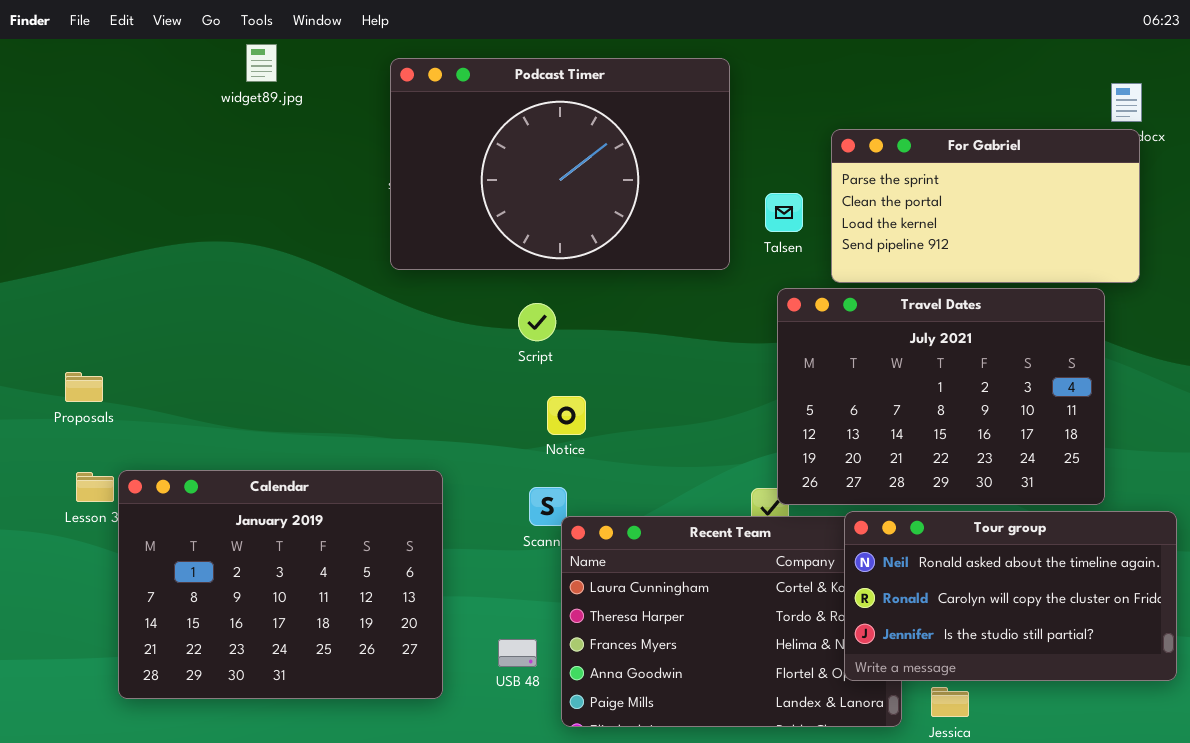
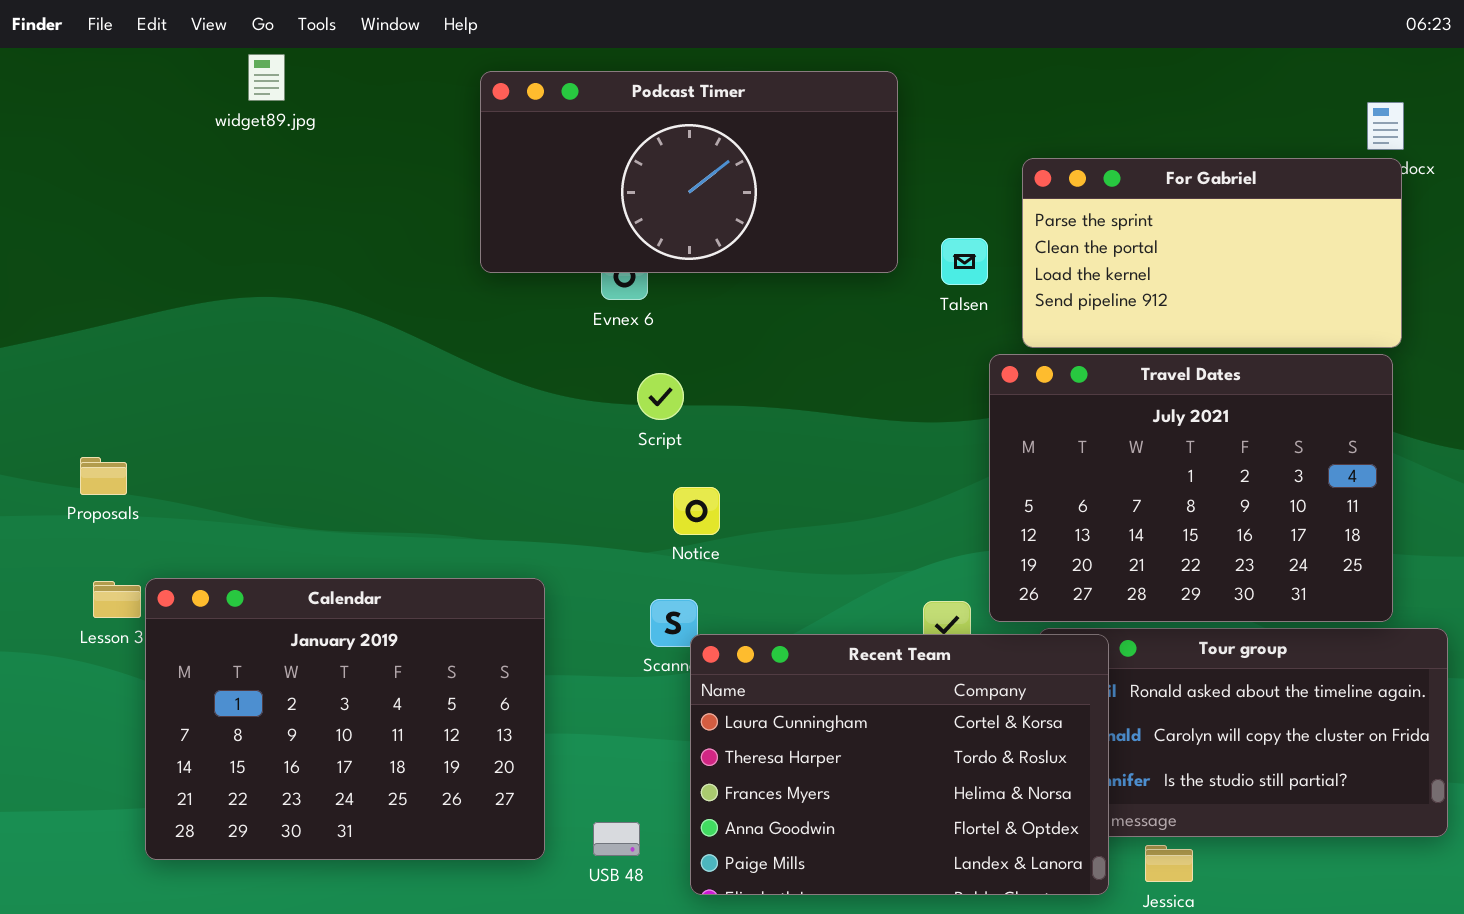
widget89.jpg: [246,44,277,82] -> [248,54,285,101], moved
Podcast Timer: [390,58,730,270] -> [480,71,898,273], resized
Travel Dates: [777,288,1105,505] -> [989,354,1393,622], moved
Recent Team: [561,516,902,727] -> [690,634,1109,895], raised
USB 48: [498,639,537,667] -> [593,822,640,856], moved

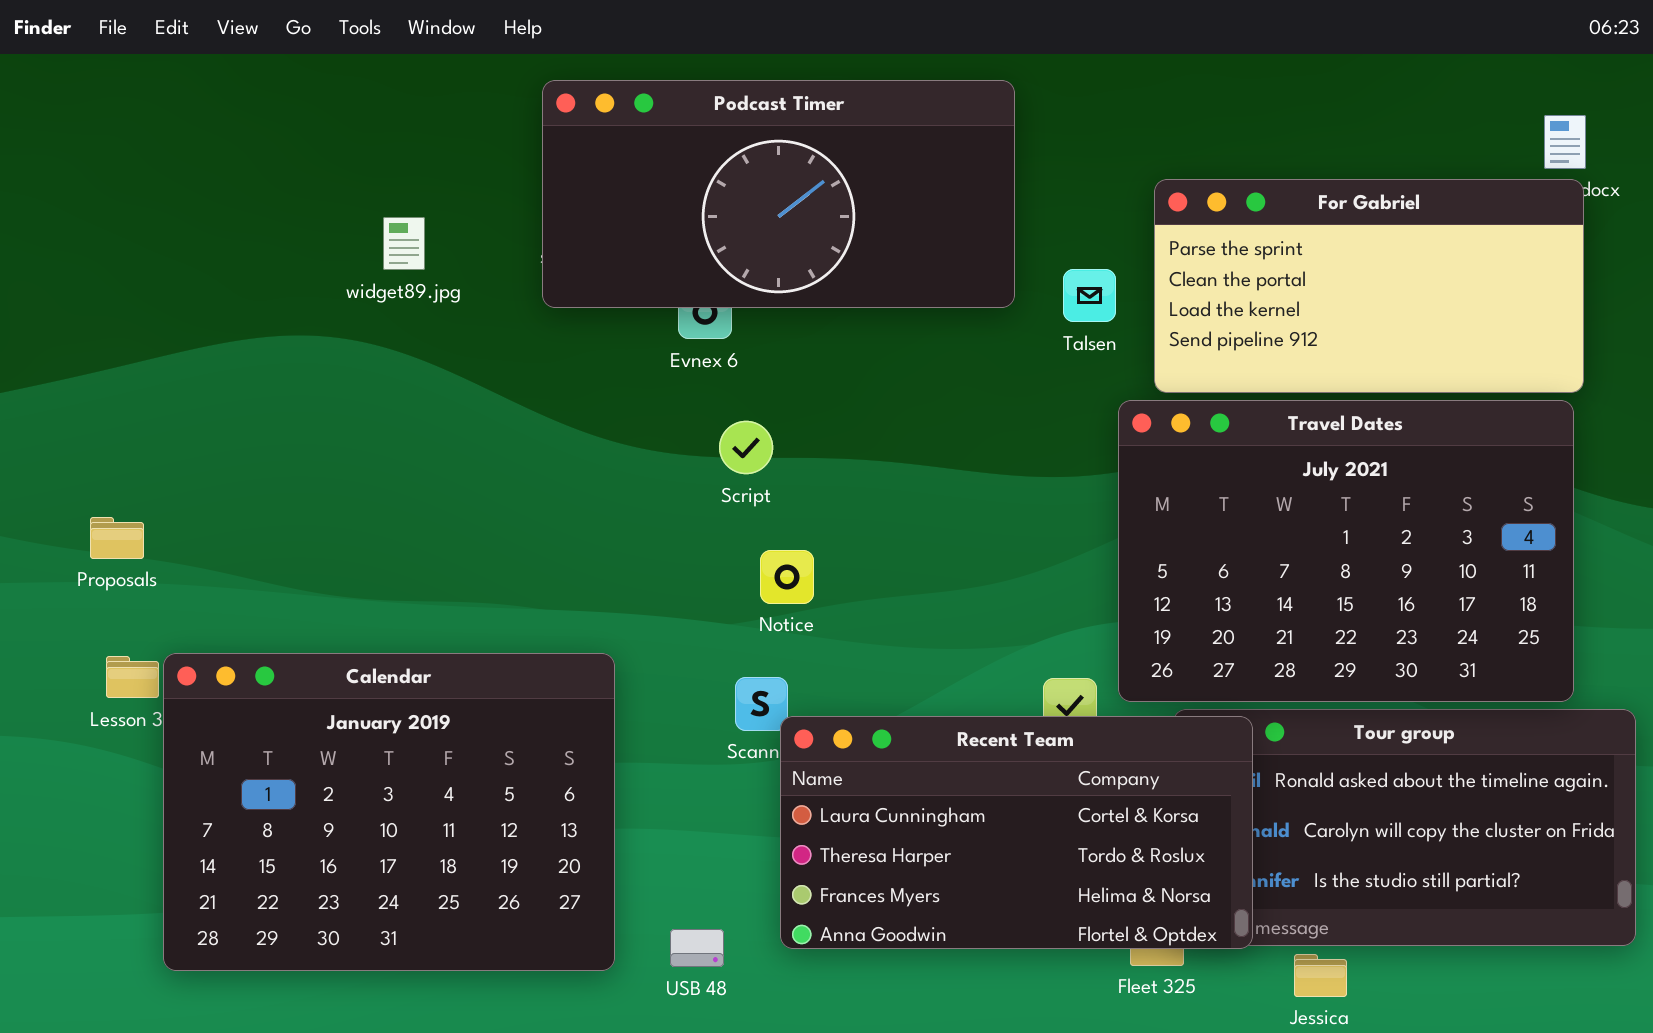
widget89.jpg: [248,54,285,101] -> [383,217,425,270], moved
Recent Team: [690,634,1109,895] -> [780,716,1253,949], resized

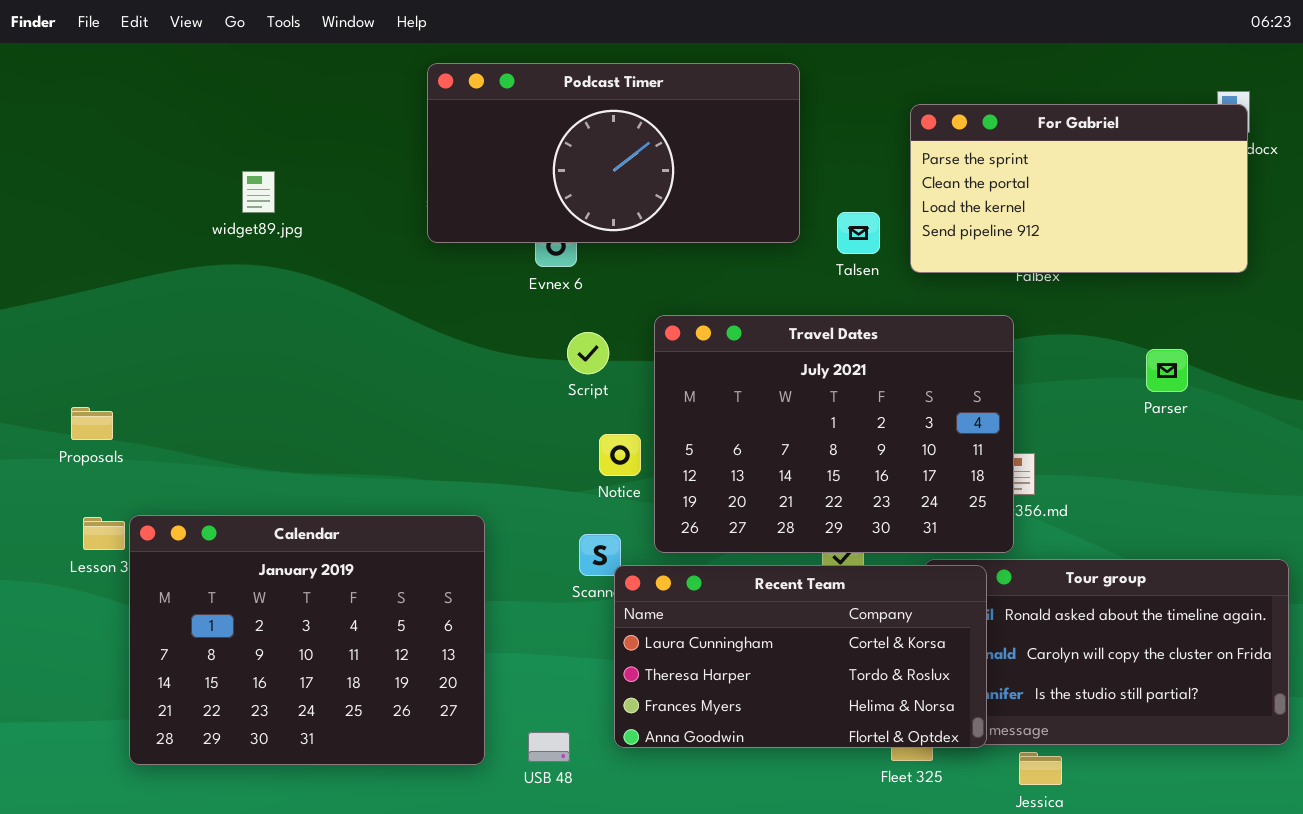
For Gabriel: [1154,179,1584,393] -> [910,104,1248,273], moved
widget89.jpg: [383,217,425,270] -> [242,171,275,213], moved
Travel Dates: [1118,400,1574,702] -> [654,315,1014,553], moved

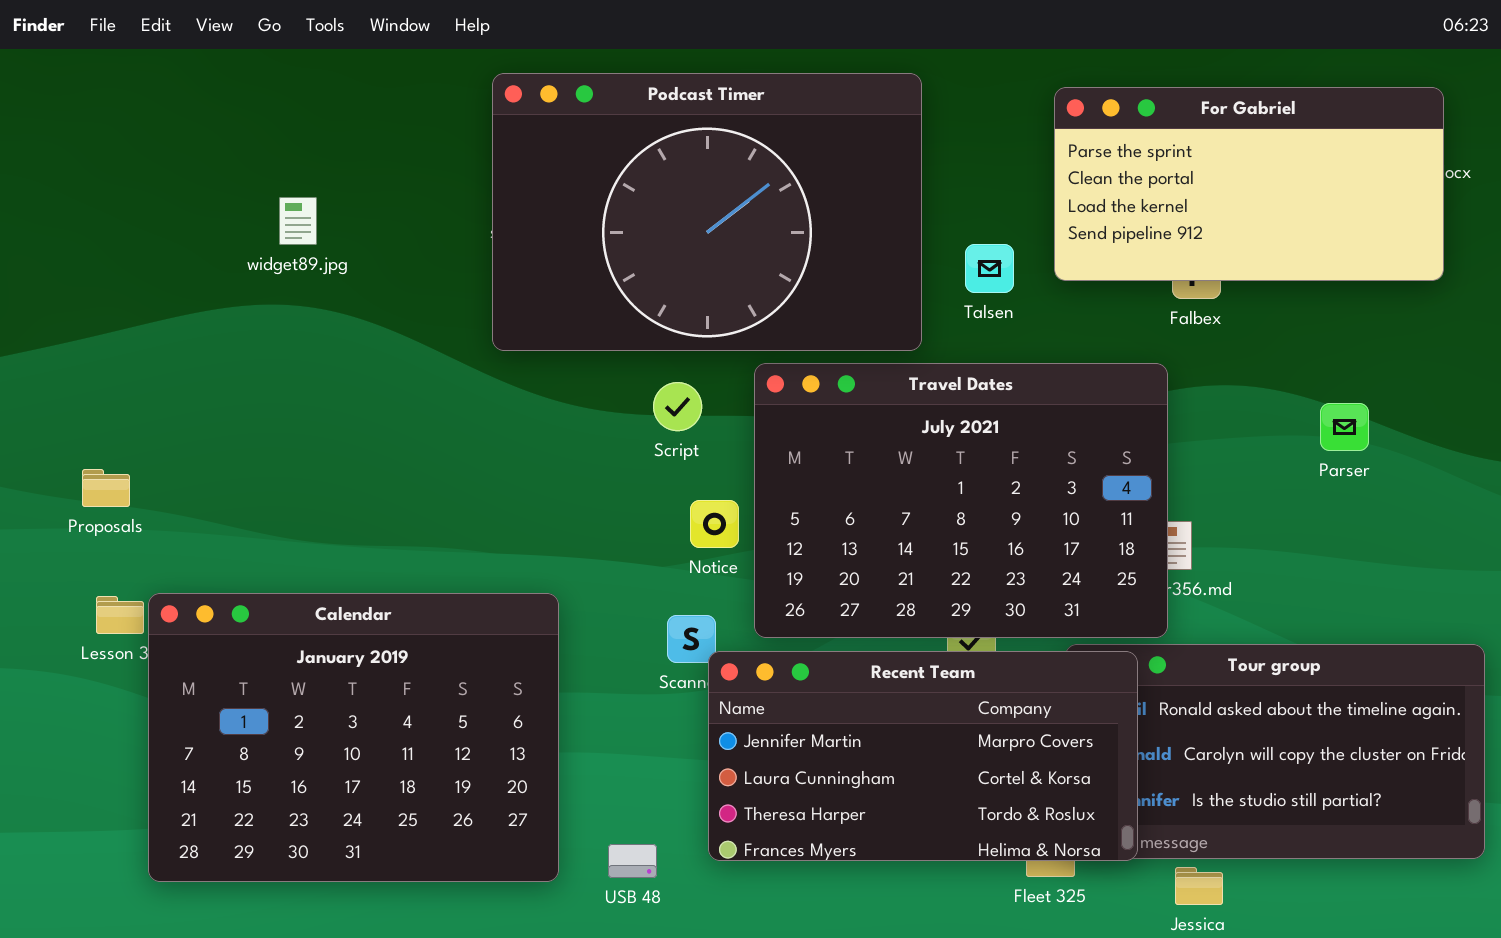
Podcast Timer: [427,63,800,243] -> [492,73,922,351], resized
For Gabriel: [910,104,1248,273] -> [1054,87,1444,281], moved
Recent Team: [614,565,987,748] -> [708,651,1138,861], scrolled up 1 row

